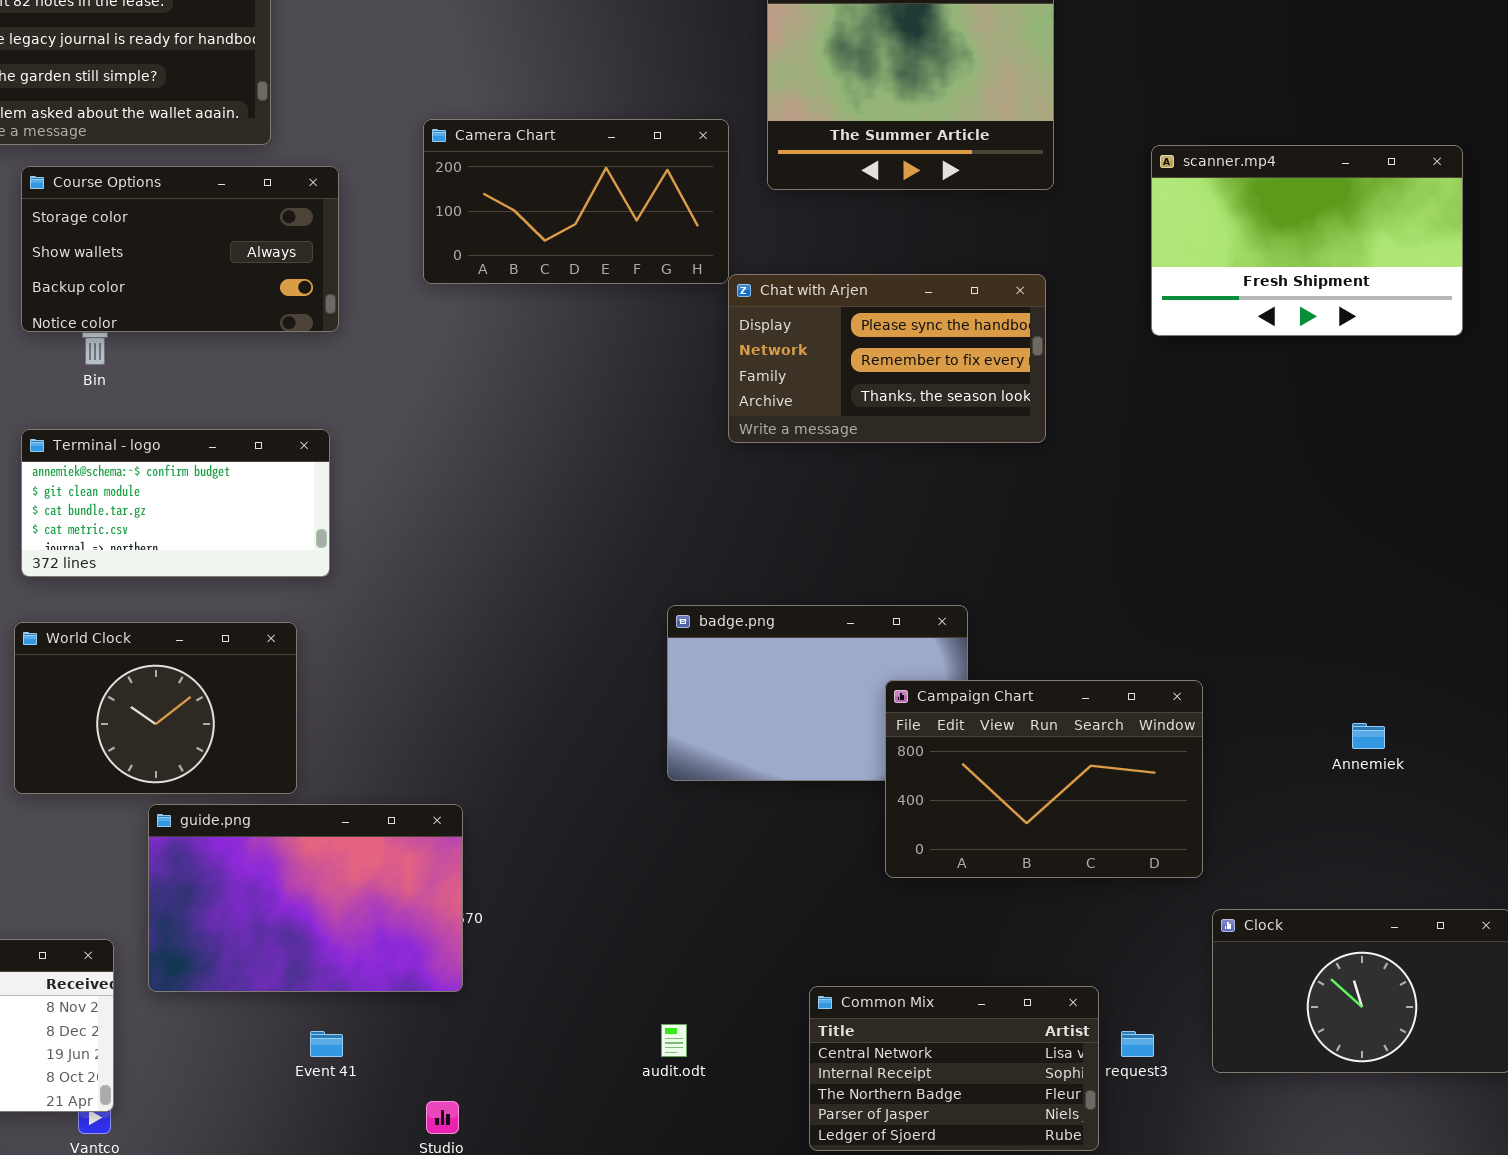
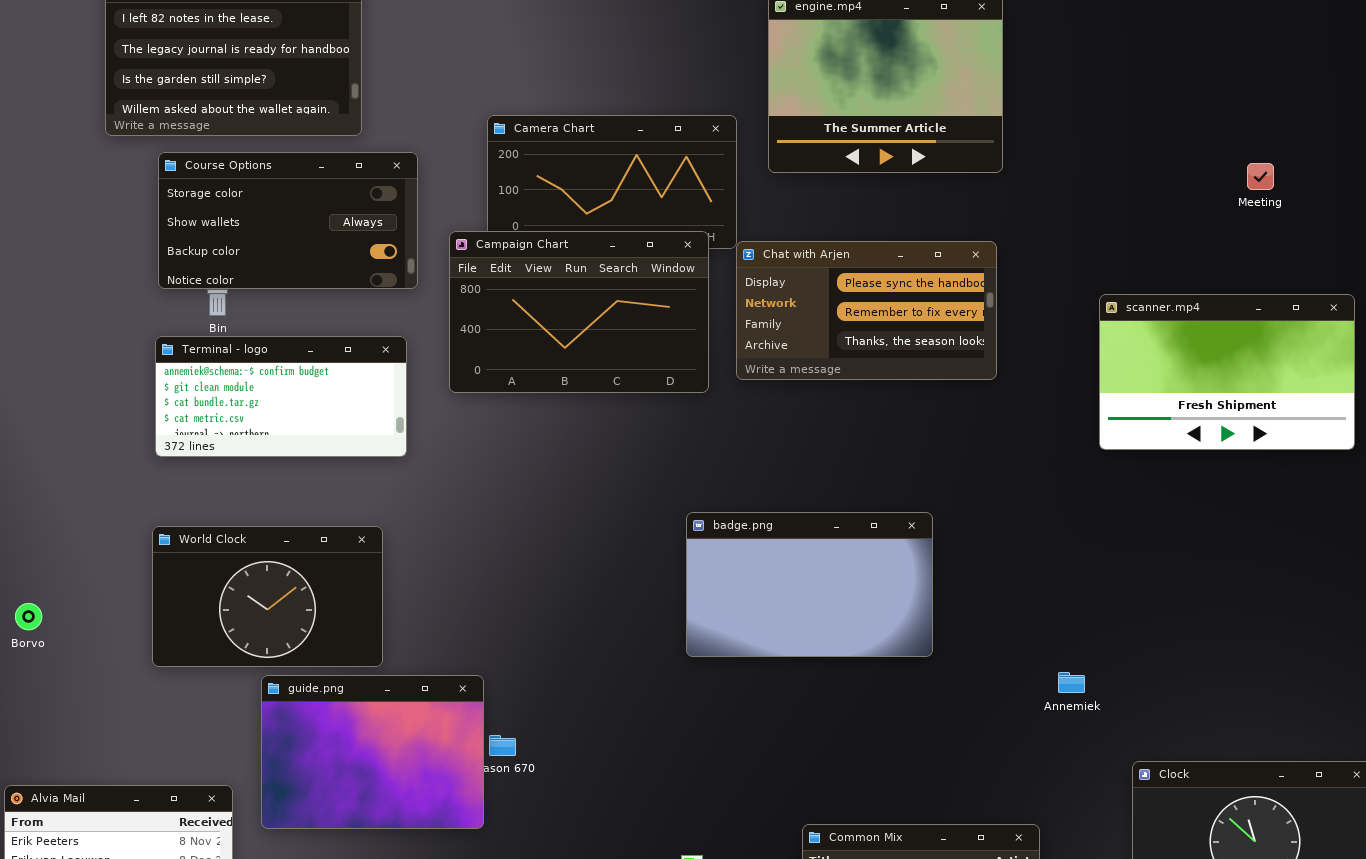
scanner.mp4: [1151,145,1463,336] -> [1099,294,1355,450], moved
Terminal - logo: [21,429,330,577] -> [155,336,407,457], moved
Campaign Chart: [885,680,1203,878] -> [449,231,709,393], moved
Annemiek: [1352,723,1385,749] -> [1058,672,1085,693], moved
guide.png: [148,804,463,992] -> [261,675,484,829], resized

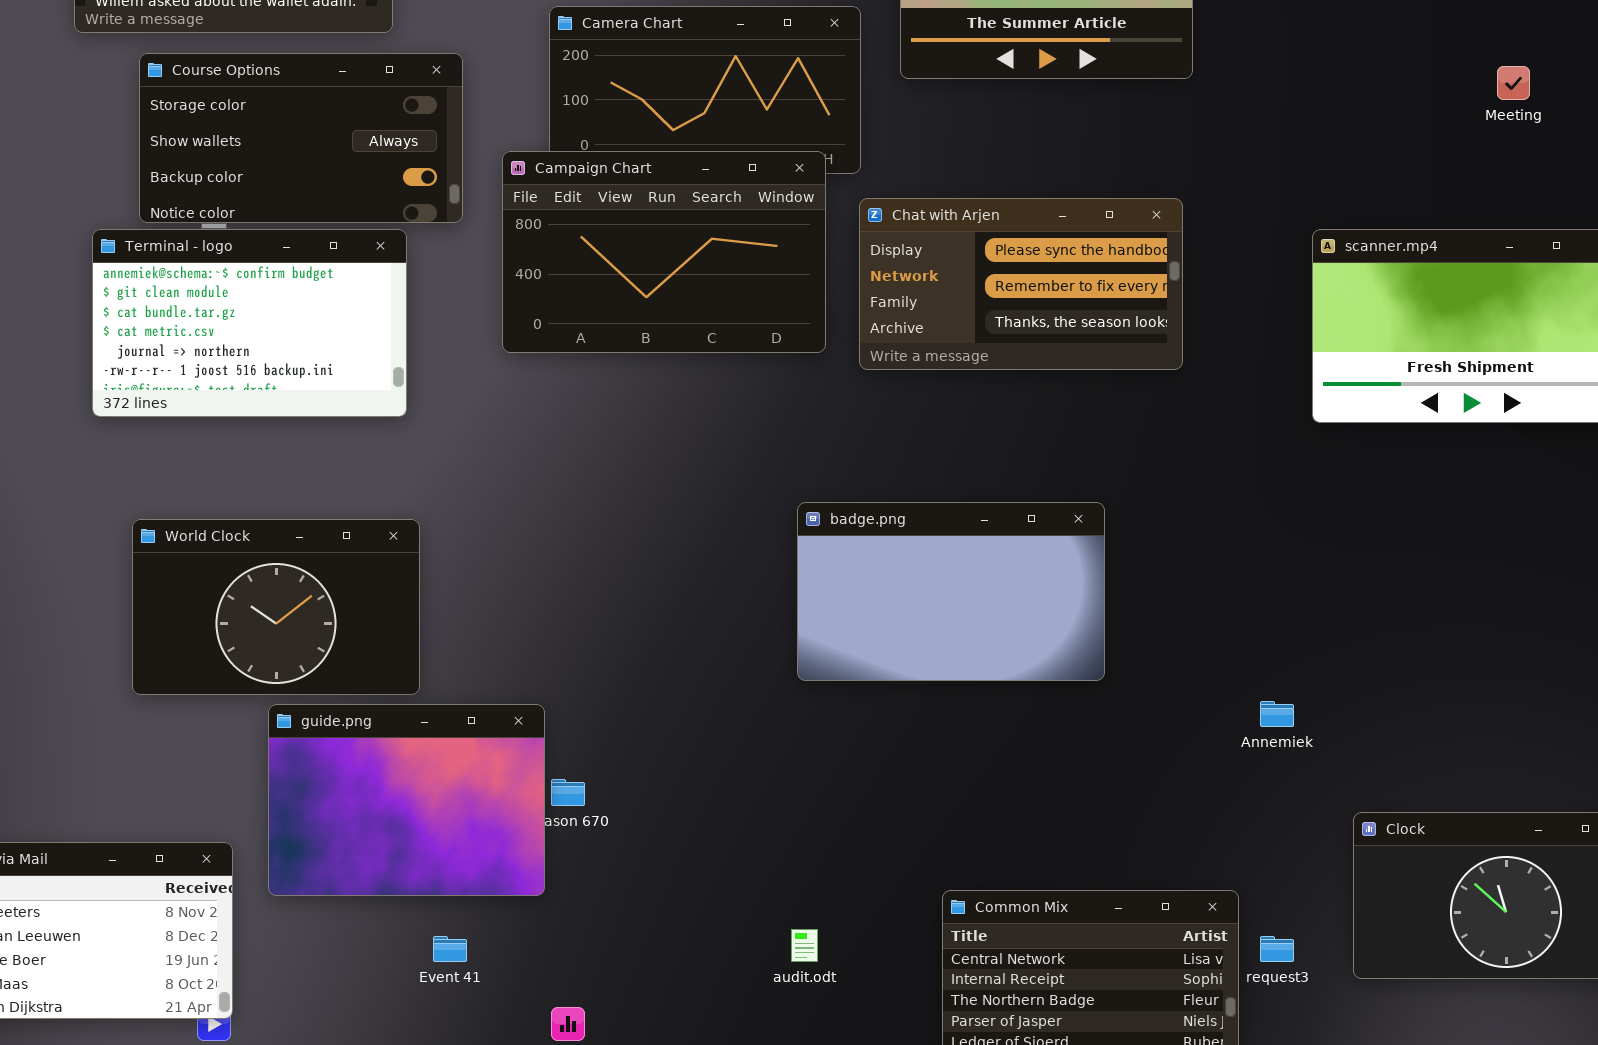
Chat with Arjen: [736,241,997,380] -> [859,198,1183,370], moved
Terminal - logo: [155,336,407,457] -> [92,229,407,417], moved, resized

